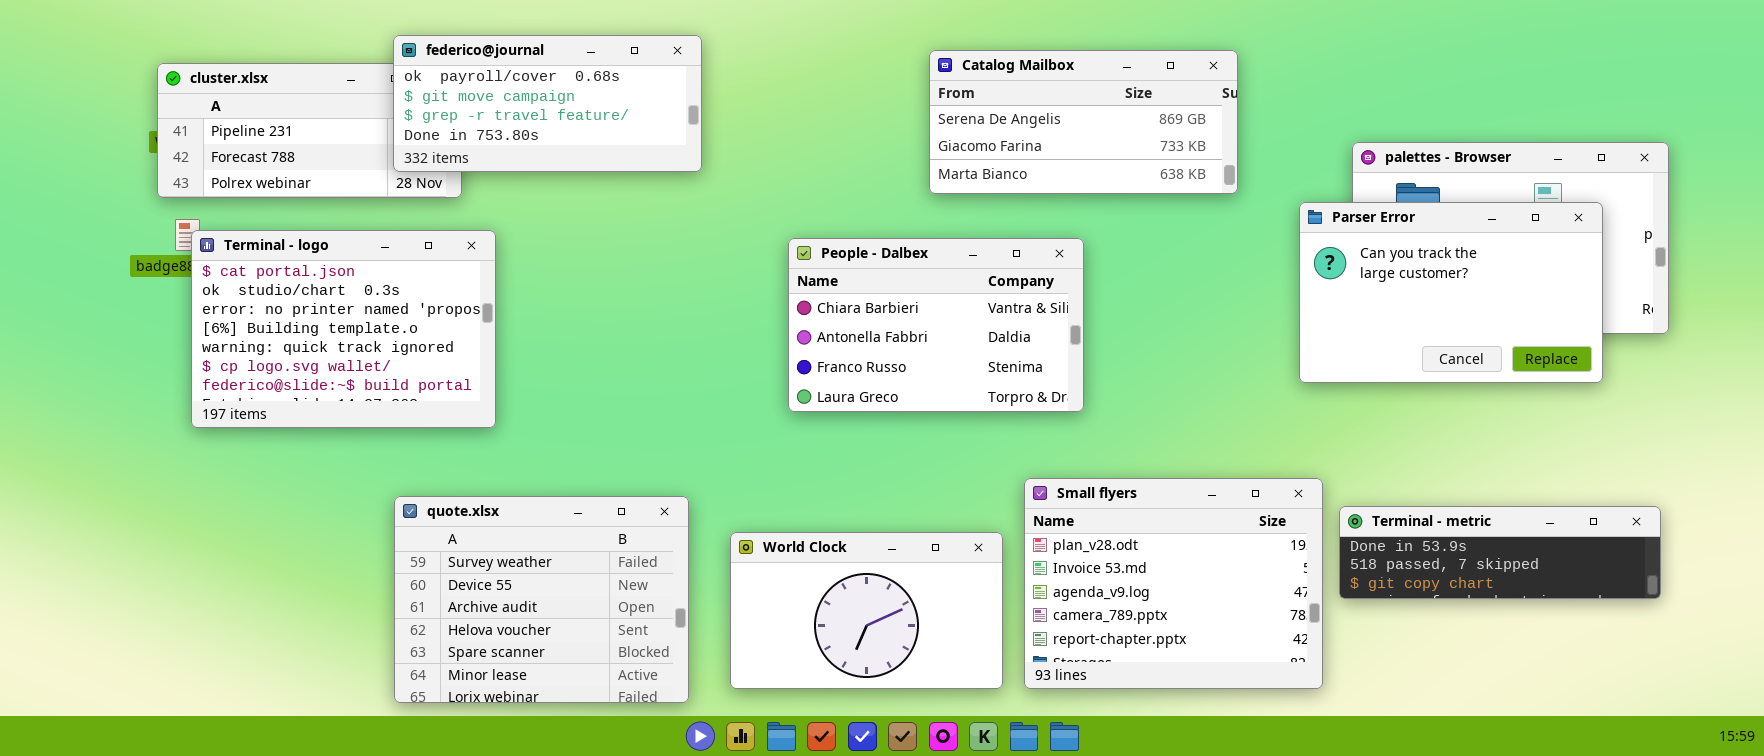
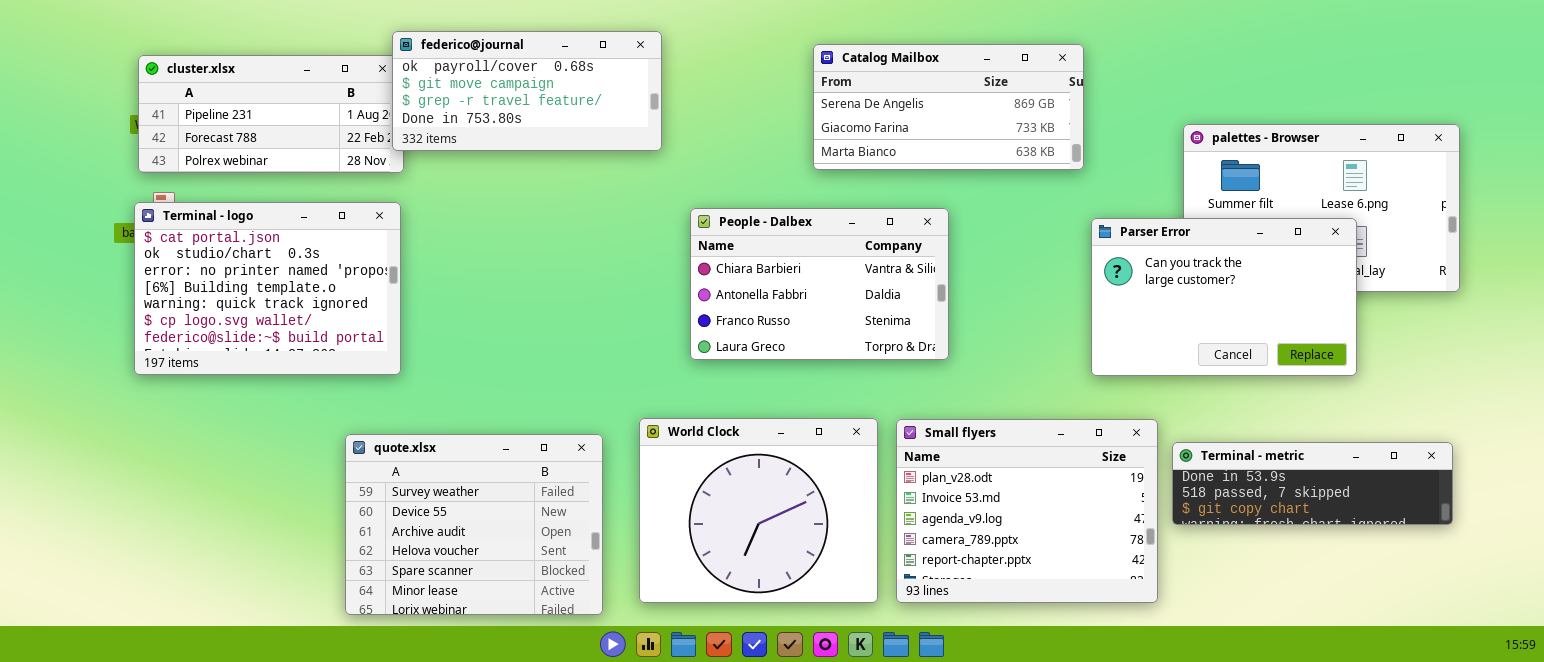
federico@journal: [393,35,702,172] -> [392,31,662,151], moved
Parser Error: [1299,202,1603,383] -> [1091,218,1357,376], moved
Terminal - logo: [191,230,496,428] -> [134,202,401,375], moved
World Clock: [730,532,1003,689] -> [639,418,878,603], resized

